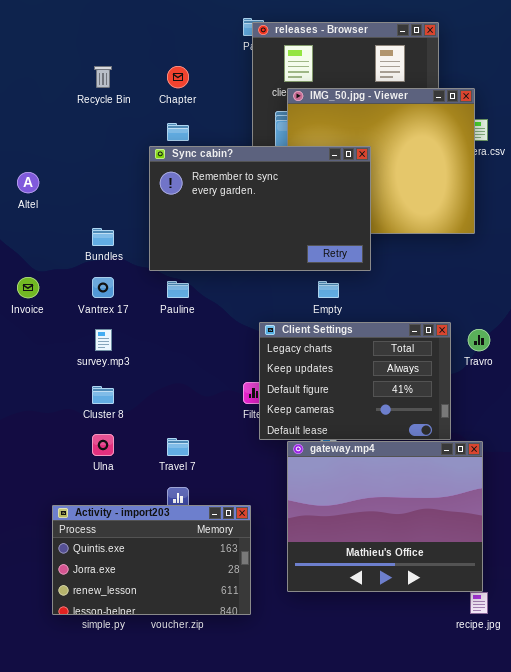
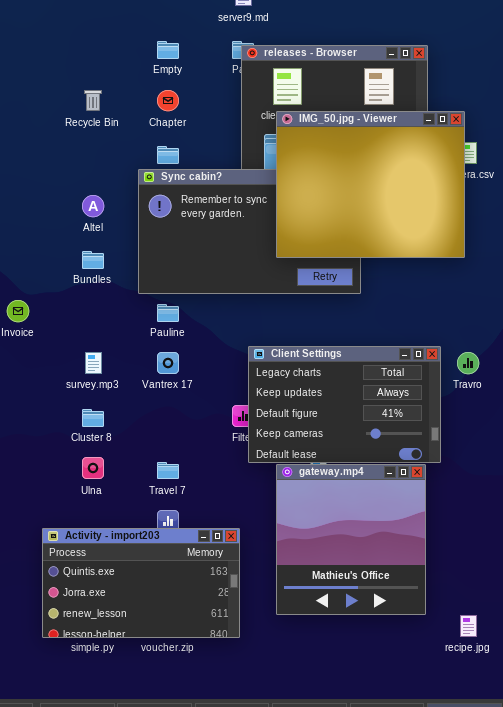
IMG_50.jpg - Viewer: [287,88,475,234] -> [276,111,465,258], raised
Altel: [17,172,39,193] -> [82,195,104,217], moved
Vantrex 17: [92,277,114,298] -> [157,352,179,374], moved
Empty: [318,281,339,298] -> [157,41,179,59], moved
gateway.mp4: [287,441,483,592] -> [276,464,426,615], resized

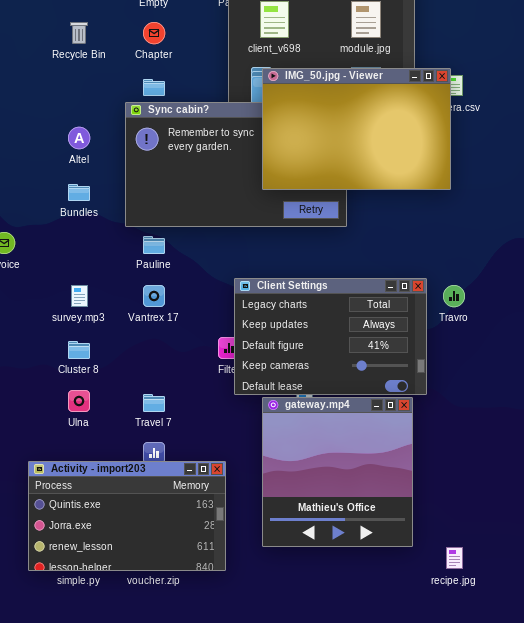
IMG_50.jpg - Viewer: [276,111,465,258] -> [262,68,451,190], resized

